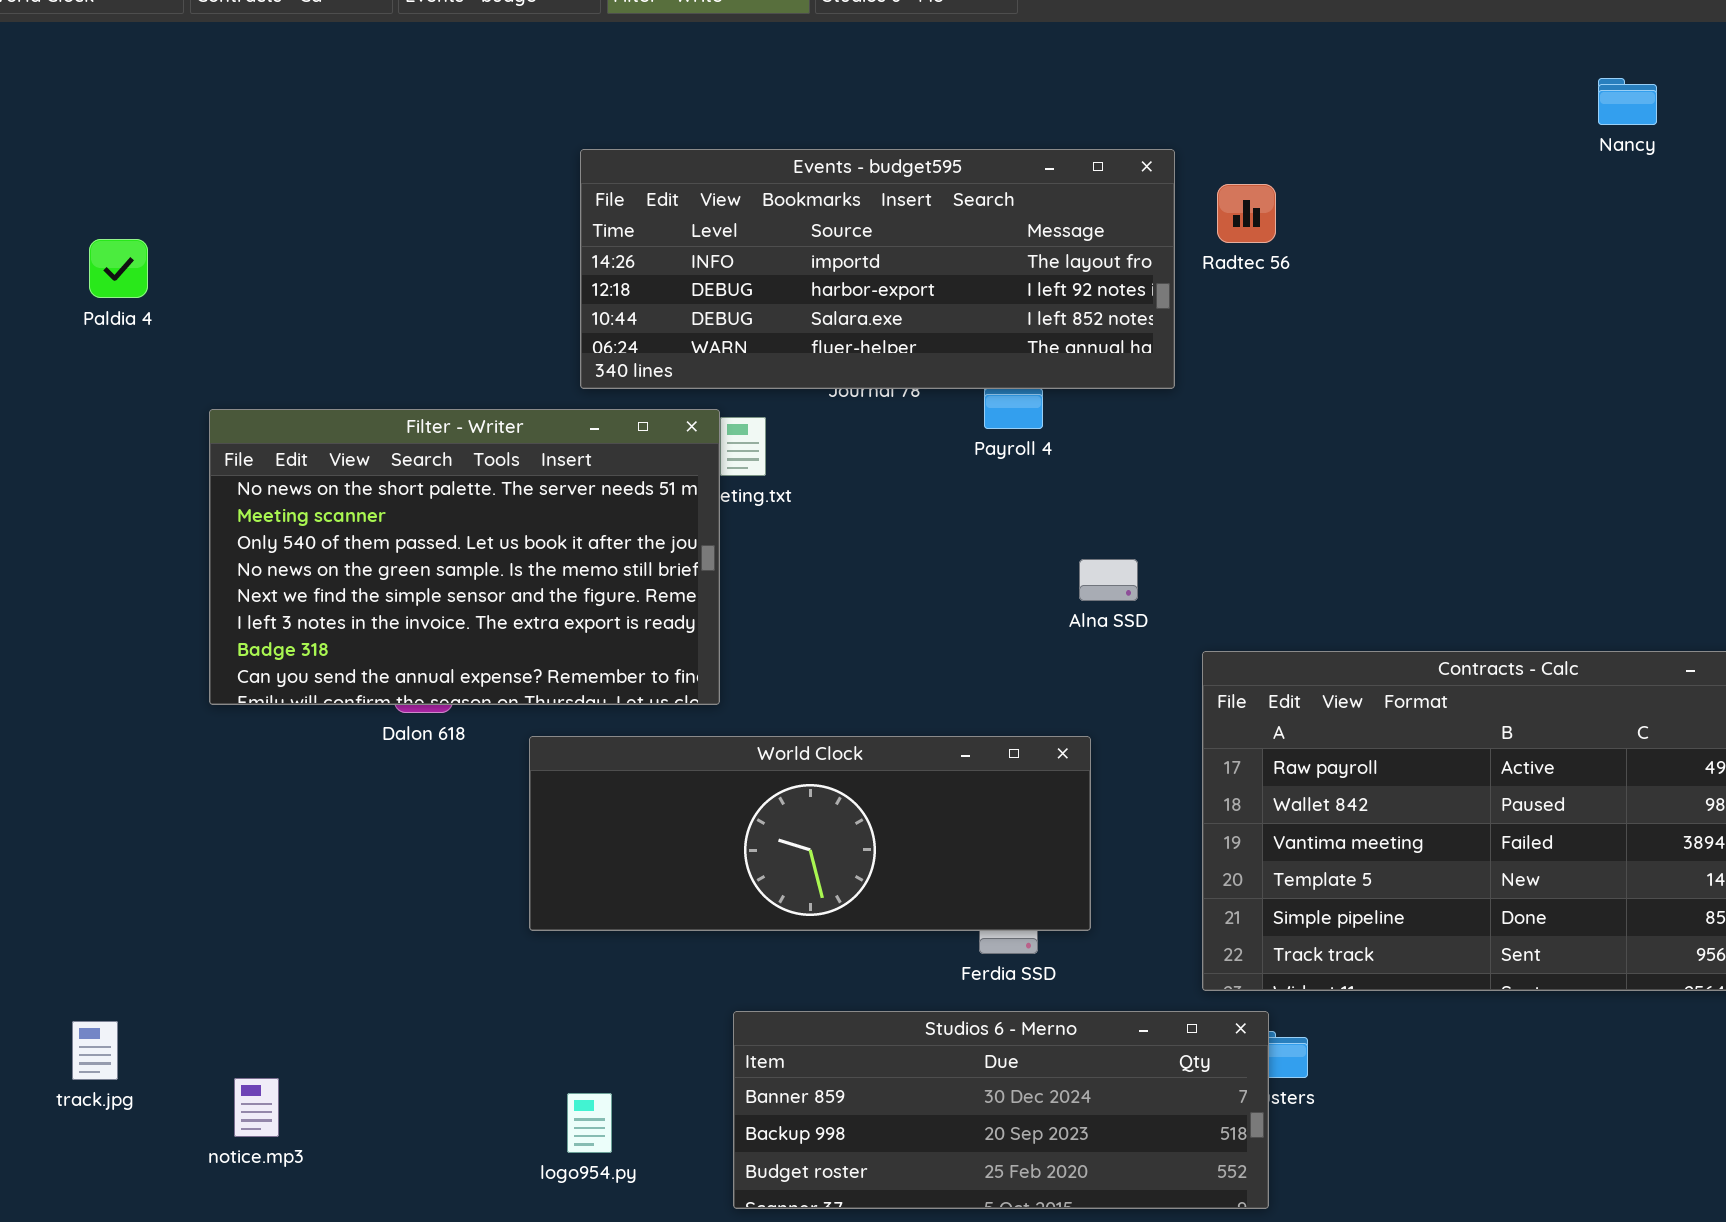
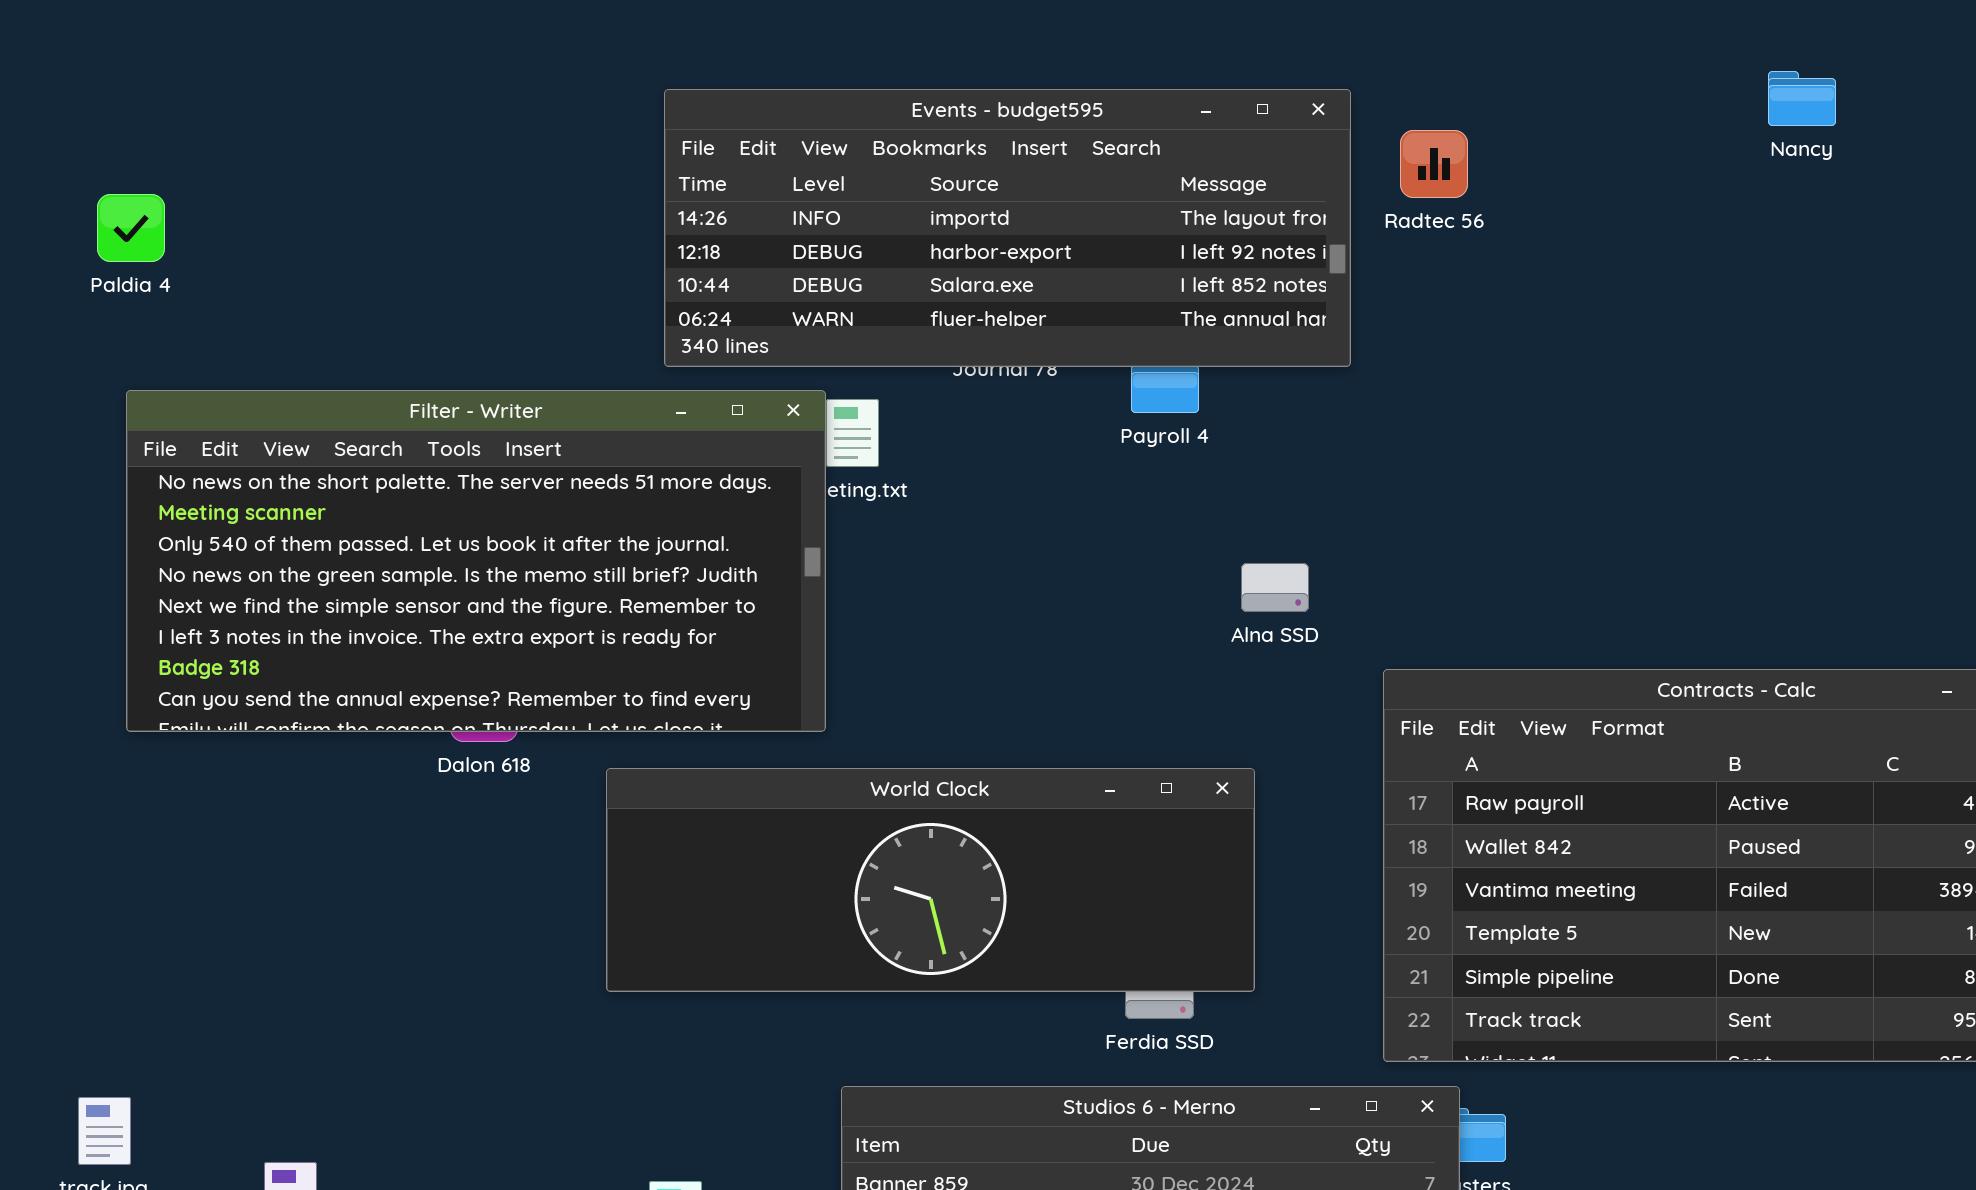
Nancy: [1598,78,1657,125] -> [1768,71,1836,126], moved
Filter - Writer: [209,409,720,705] -> [126,390,826,732], resized

